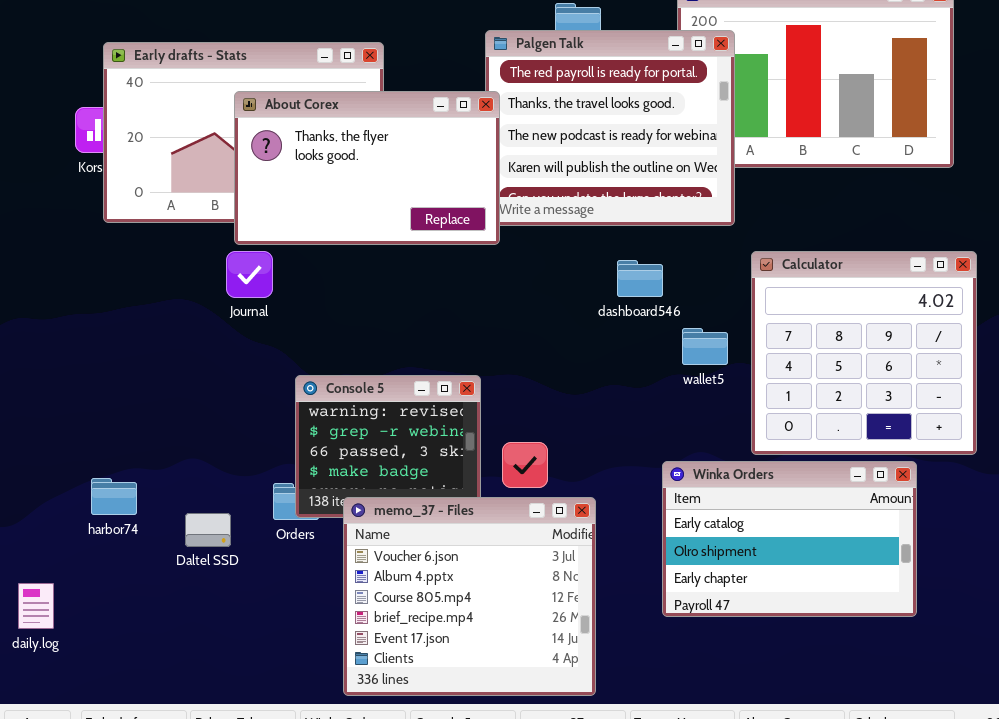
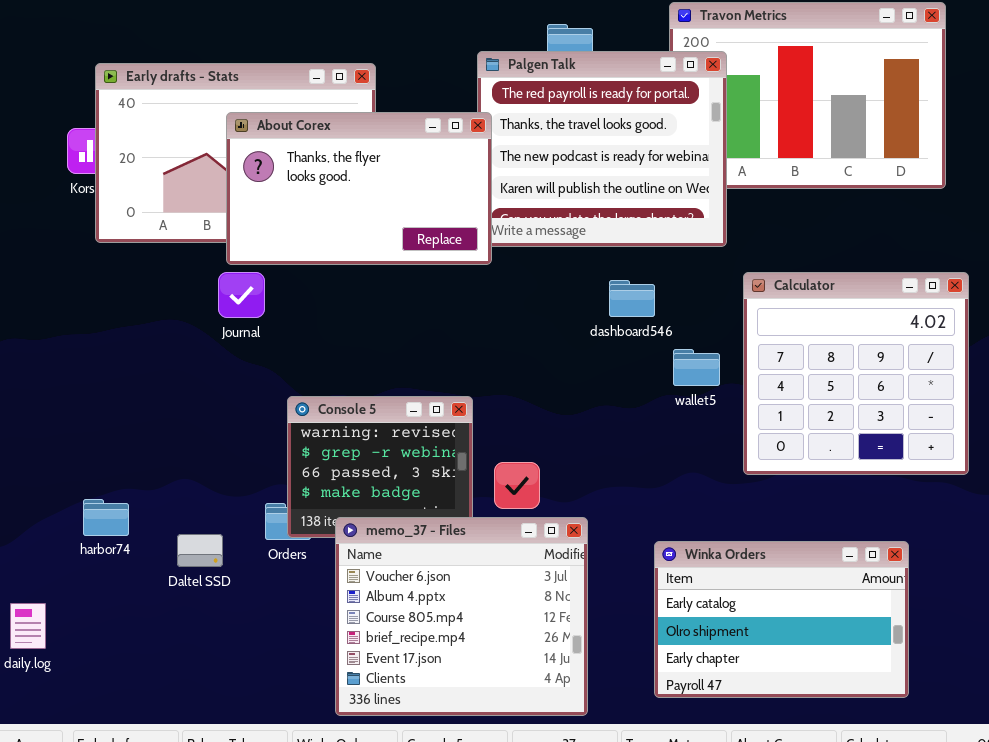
Winka Orders: [662,461,917,617] -> [654,541,909,698], moved

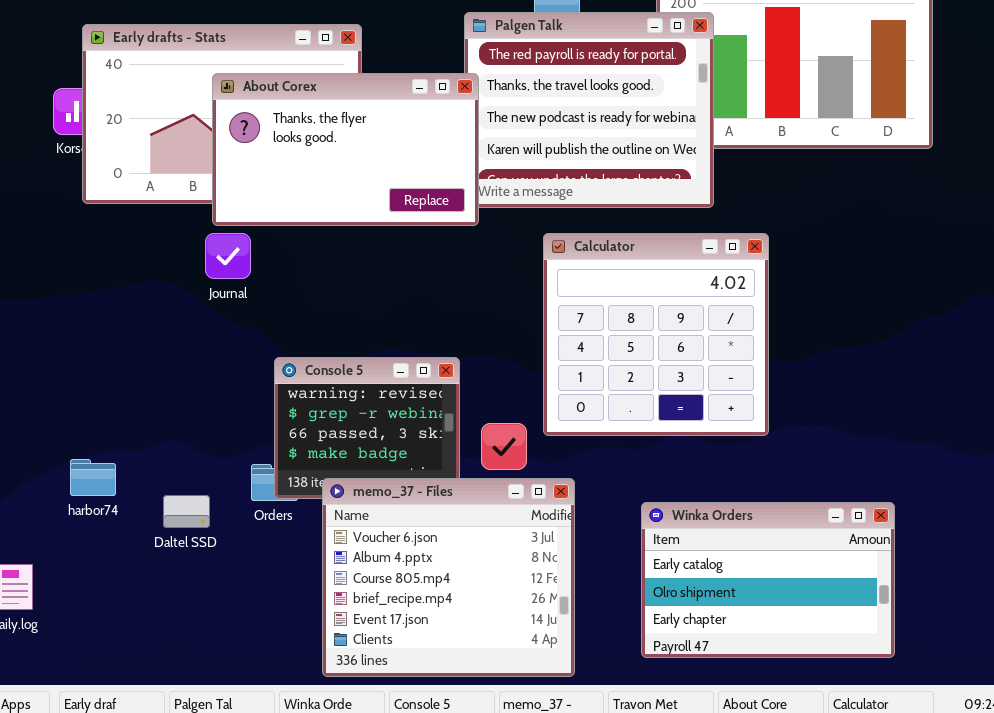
Calculator: [743,272,969,475] -> [543,233,769,436], moved

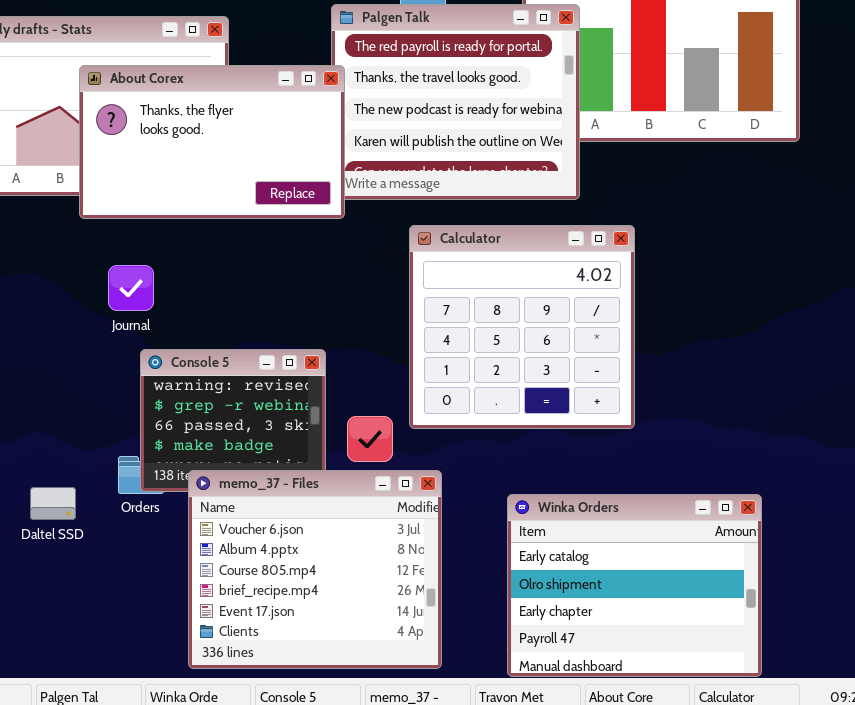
Journal: [205,233,251,279] -> [108,265,154,311], moved
Winka Orders: [641,502,895,658] -> [507,494,762,677], resized

